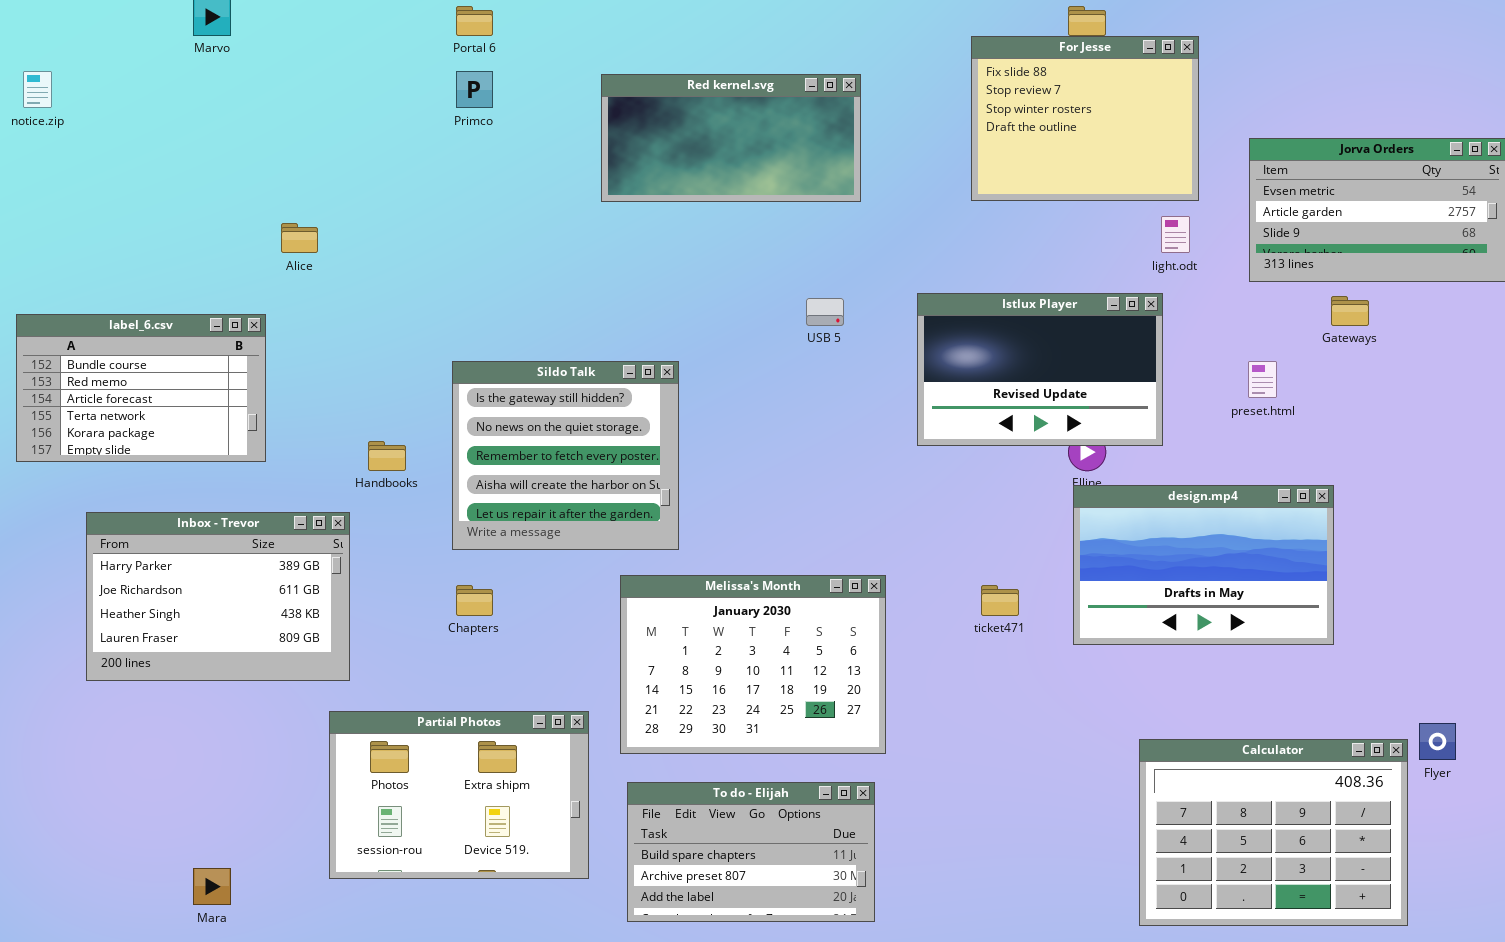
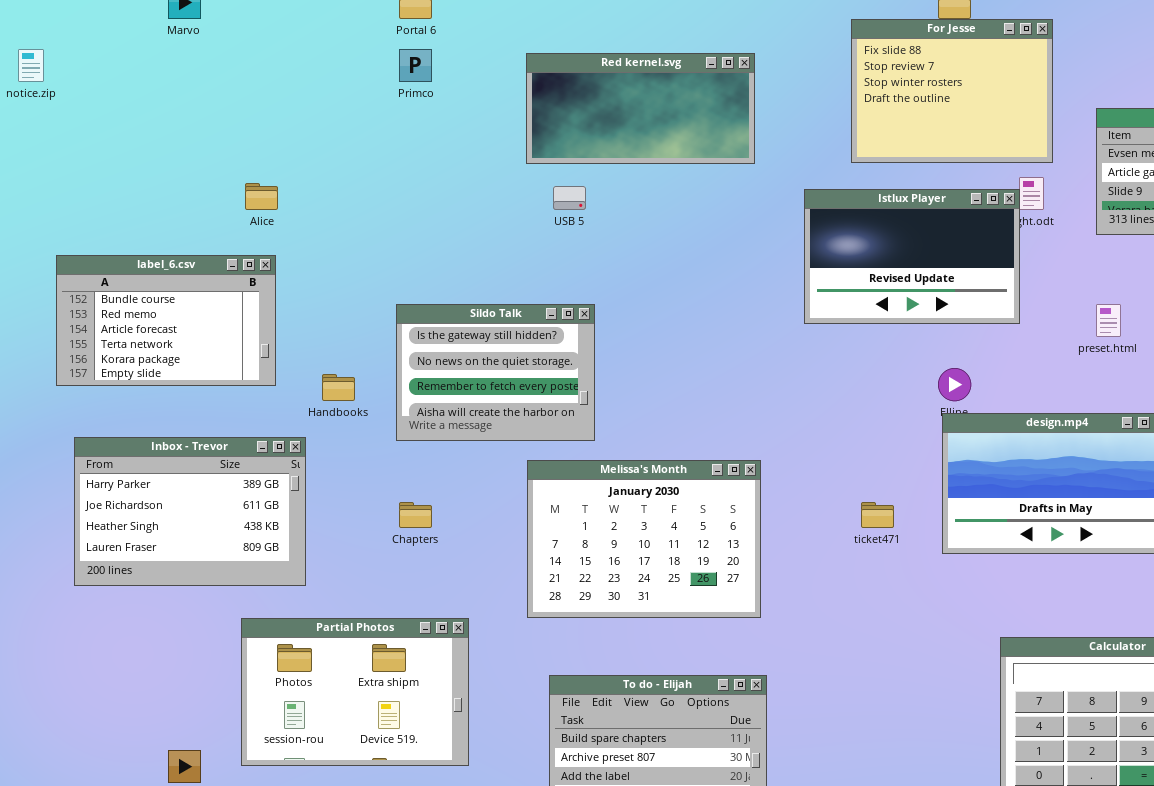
Istlux Player: [917,293,1163,446] -> [804,189,1020,324], moved
USB 5: [806,298,844,326] -> [553,186,586,210], moved
label_6.csv: [16,314,266,462] -> [56,255,276,386], moved
Sildo Talk: [452,361,679,550] -> [396,304,595,441], resized
Melissa's Month: [620,575,886,754] -> [527,460,761,618], moved
Partial Photos: [329,711,589,879] -> [241,618,469,766], moved

